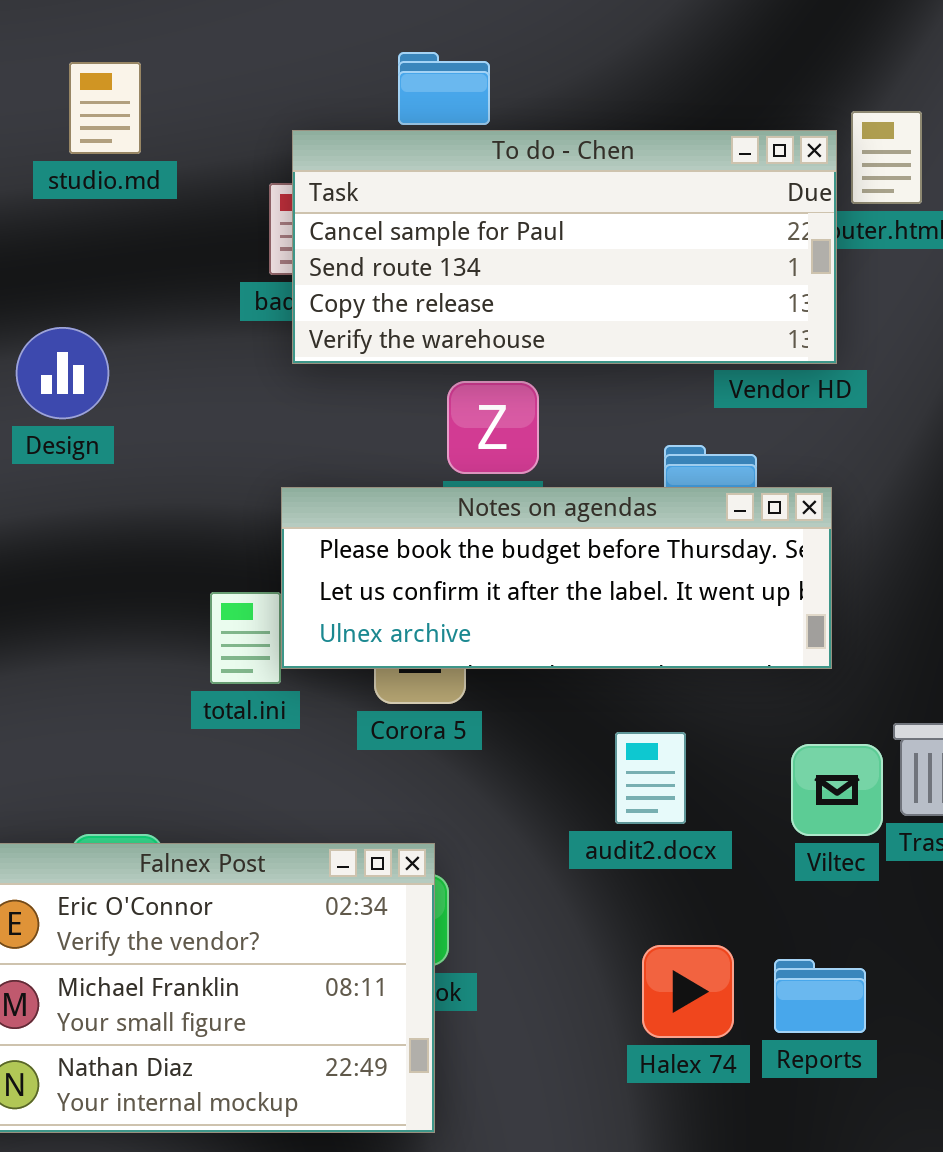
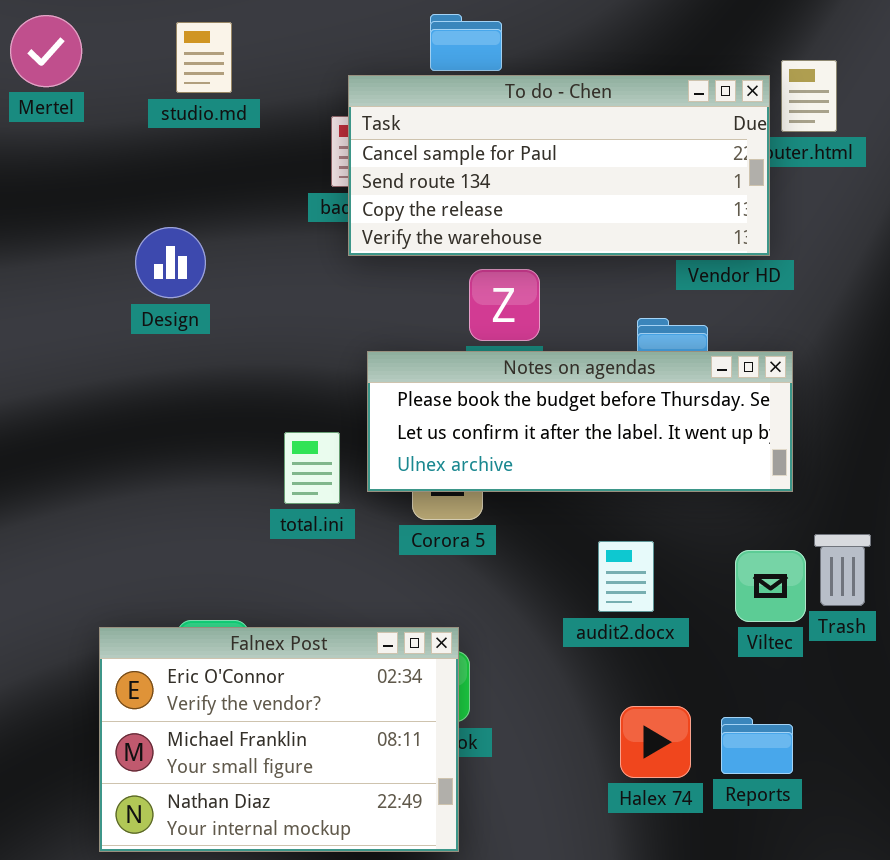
Notes on agendas: [281,487,832,669] -> [367,351,793,492], moved

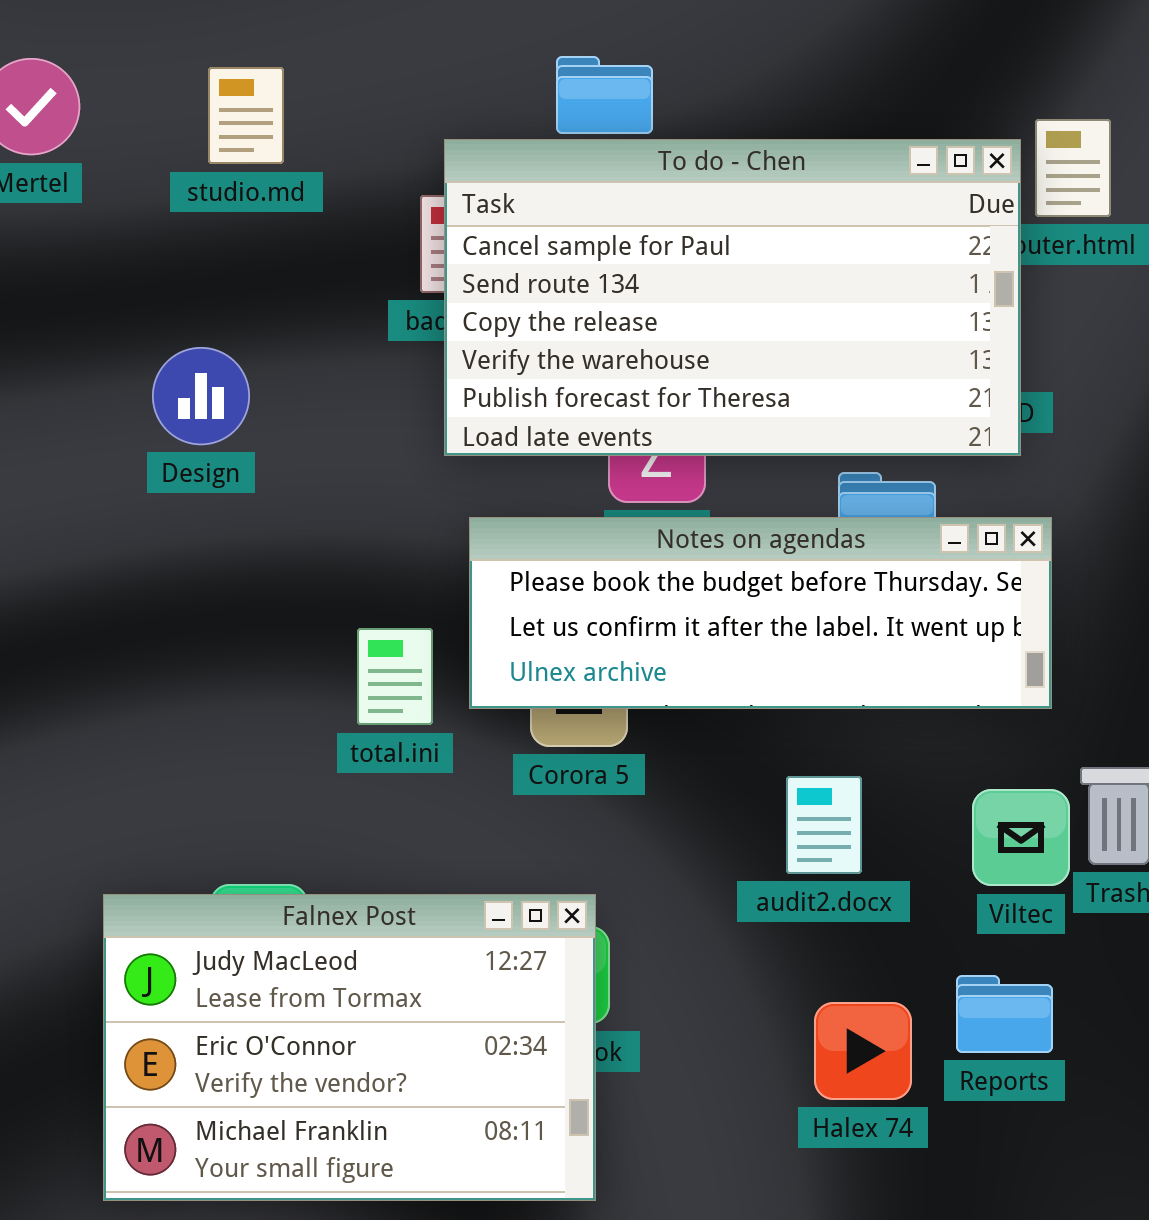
To do - Chen: [348,75,770,256] -> [444,139,1021,456], resized
Falnex Post: [99,627,459,852] -> [103,894,596,1201], scrolled up 1 row
Reports: [721,717,793,774] -> [956,975,1053,1053], moved

